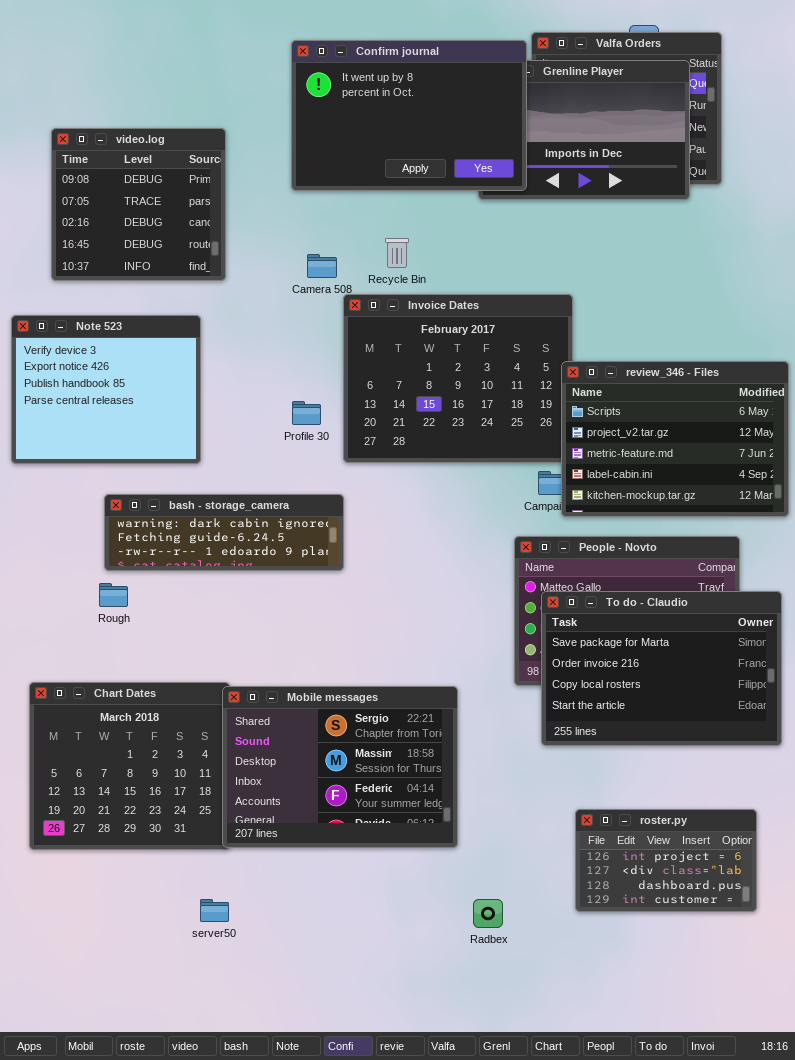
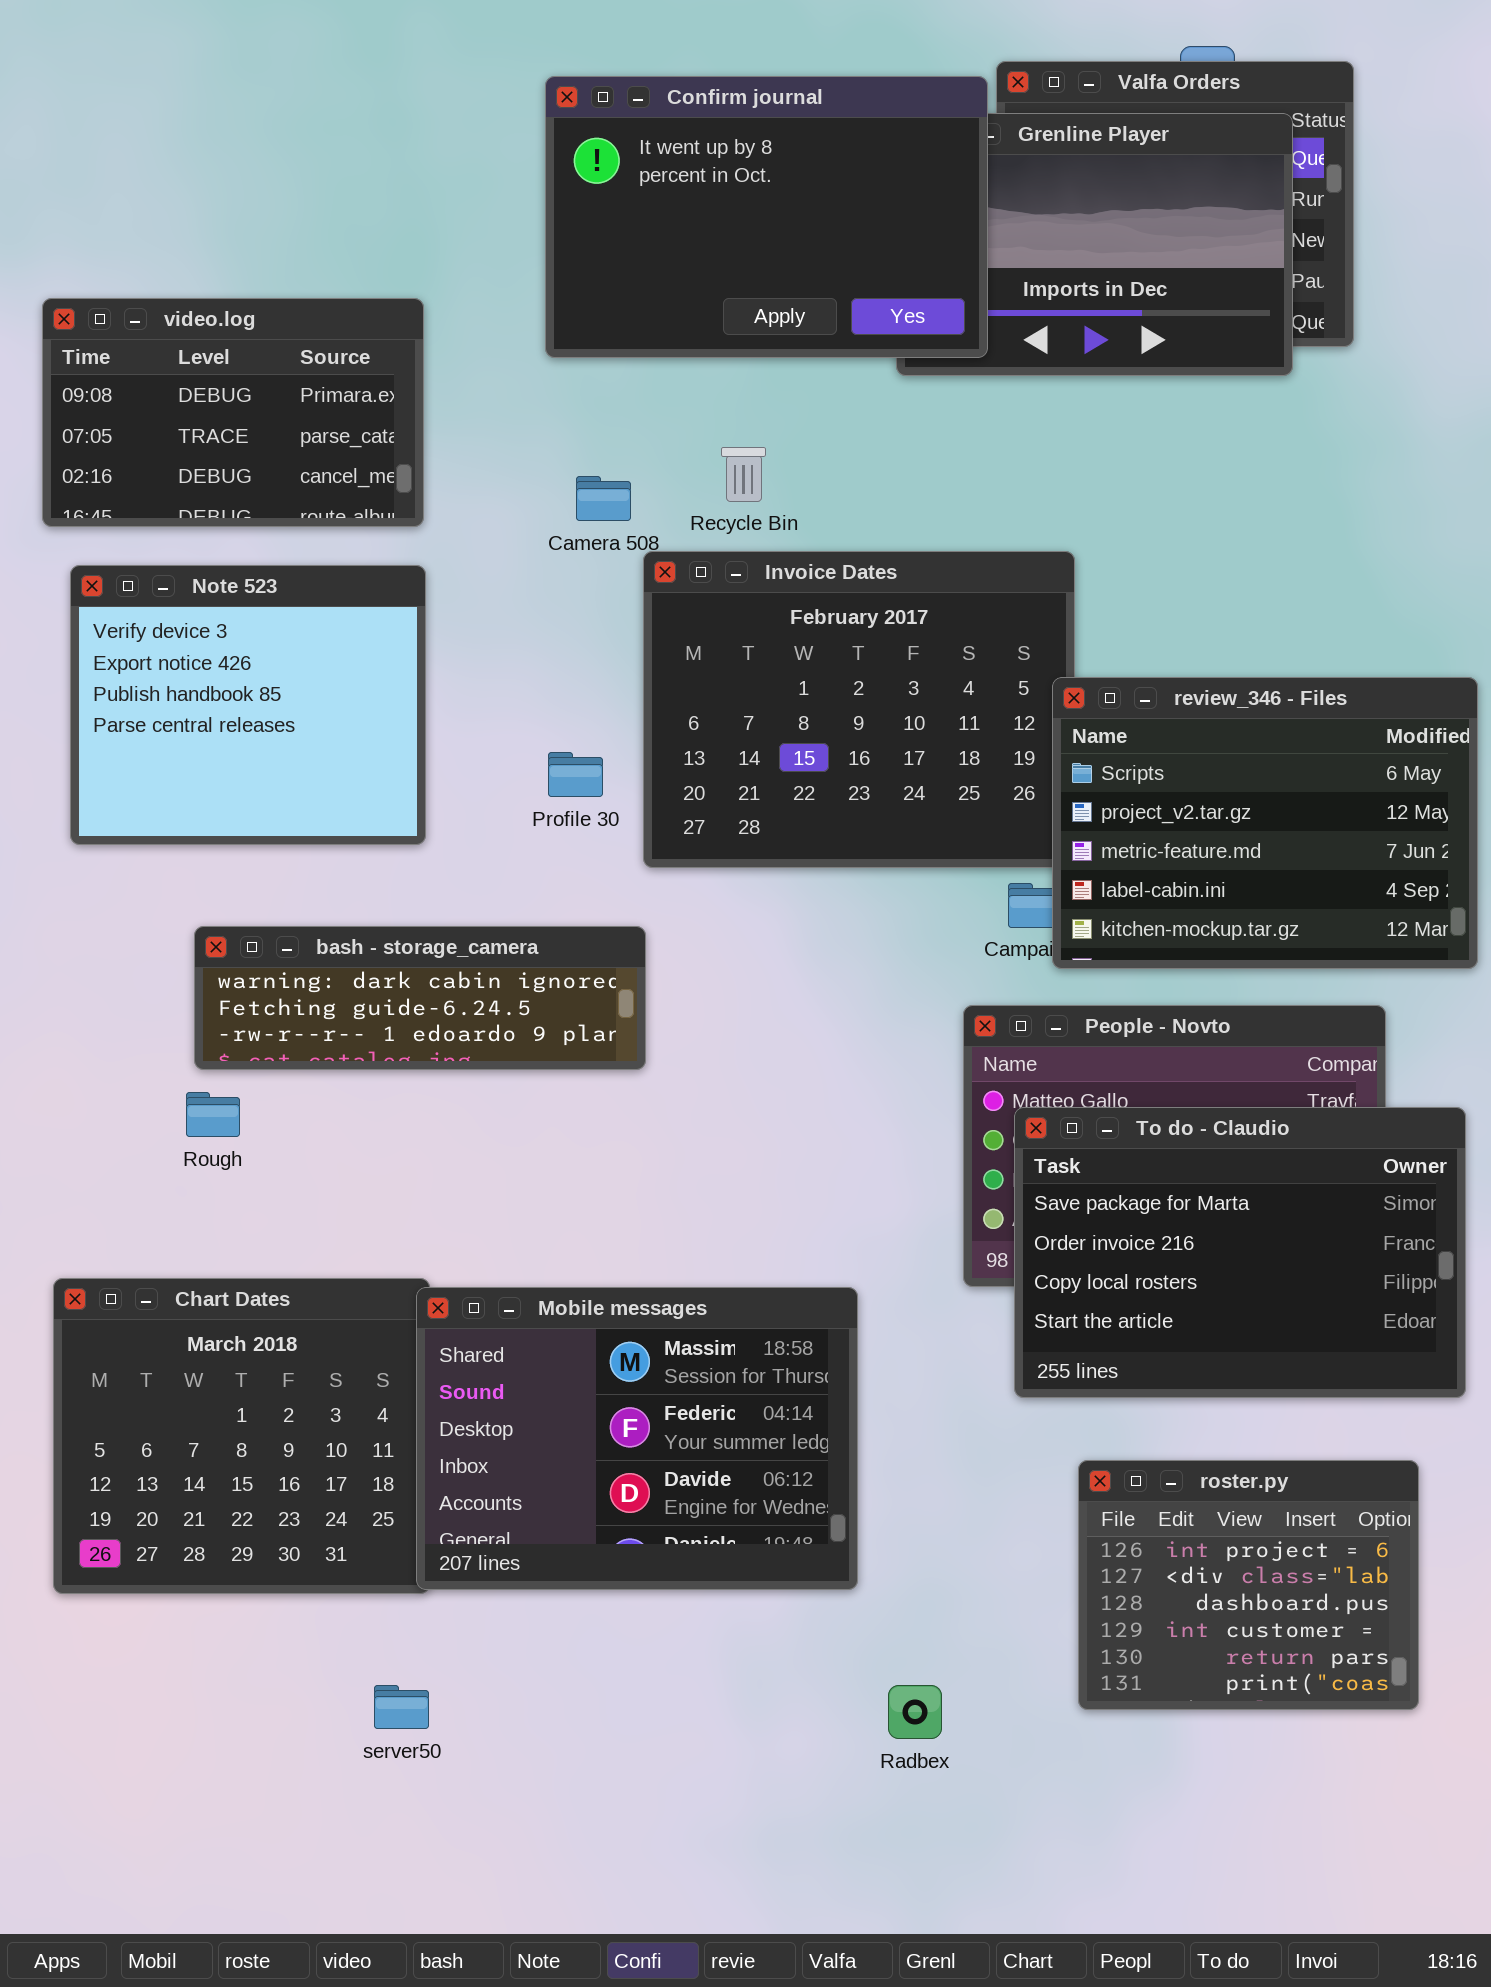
video.log: [51,128,226,281] -> [42,298,424,527], resized
Note 523: [11,315,201,464] -> [70,565,426,845], moved
Mobile messages: [222,686,458,848] -> [416,1287,858,1590], scrolled down 1 row
roster.py: [575,809,757,912] -> [1078,1460,1419,1710], resized

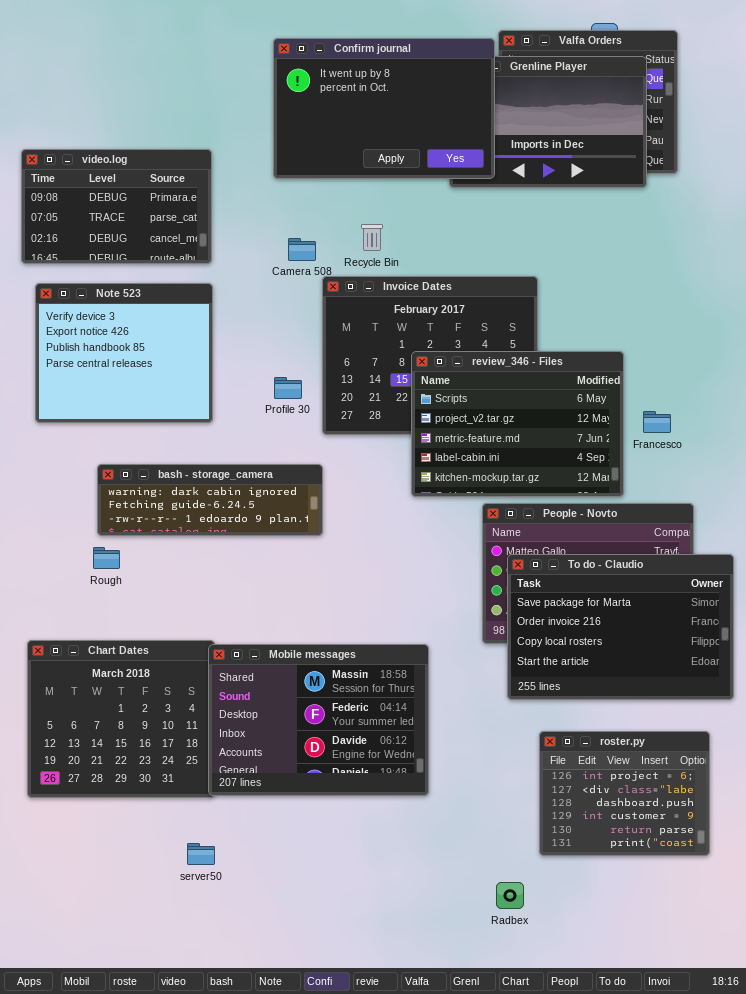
review_346 - Files: [1052,677,1478,969] -> [411,351,624,497], moved
Radbex: [888,1685,942,1739] -> [496,882,524,909], moved

